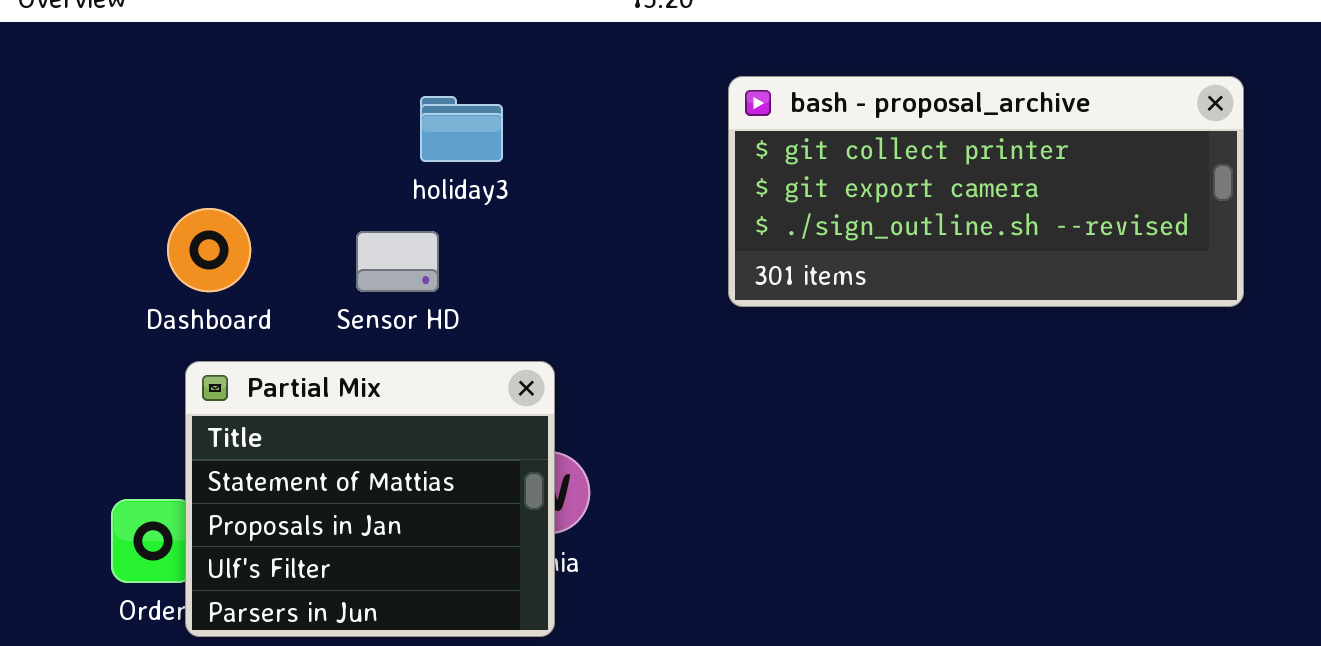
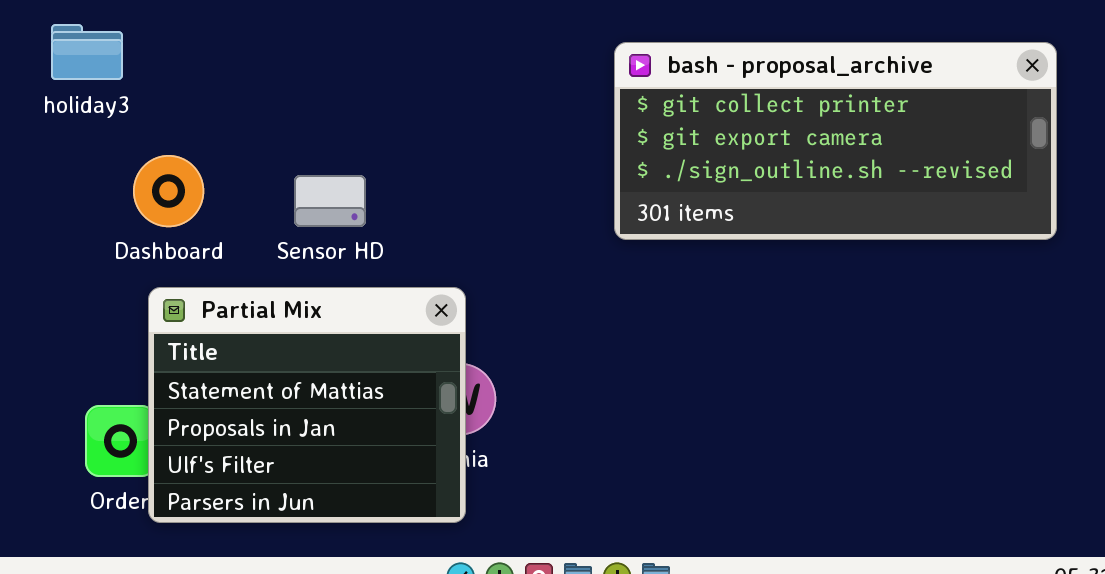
holiday3: [420,96,503,162] -> [51,24,123,80], moved

